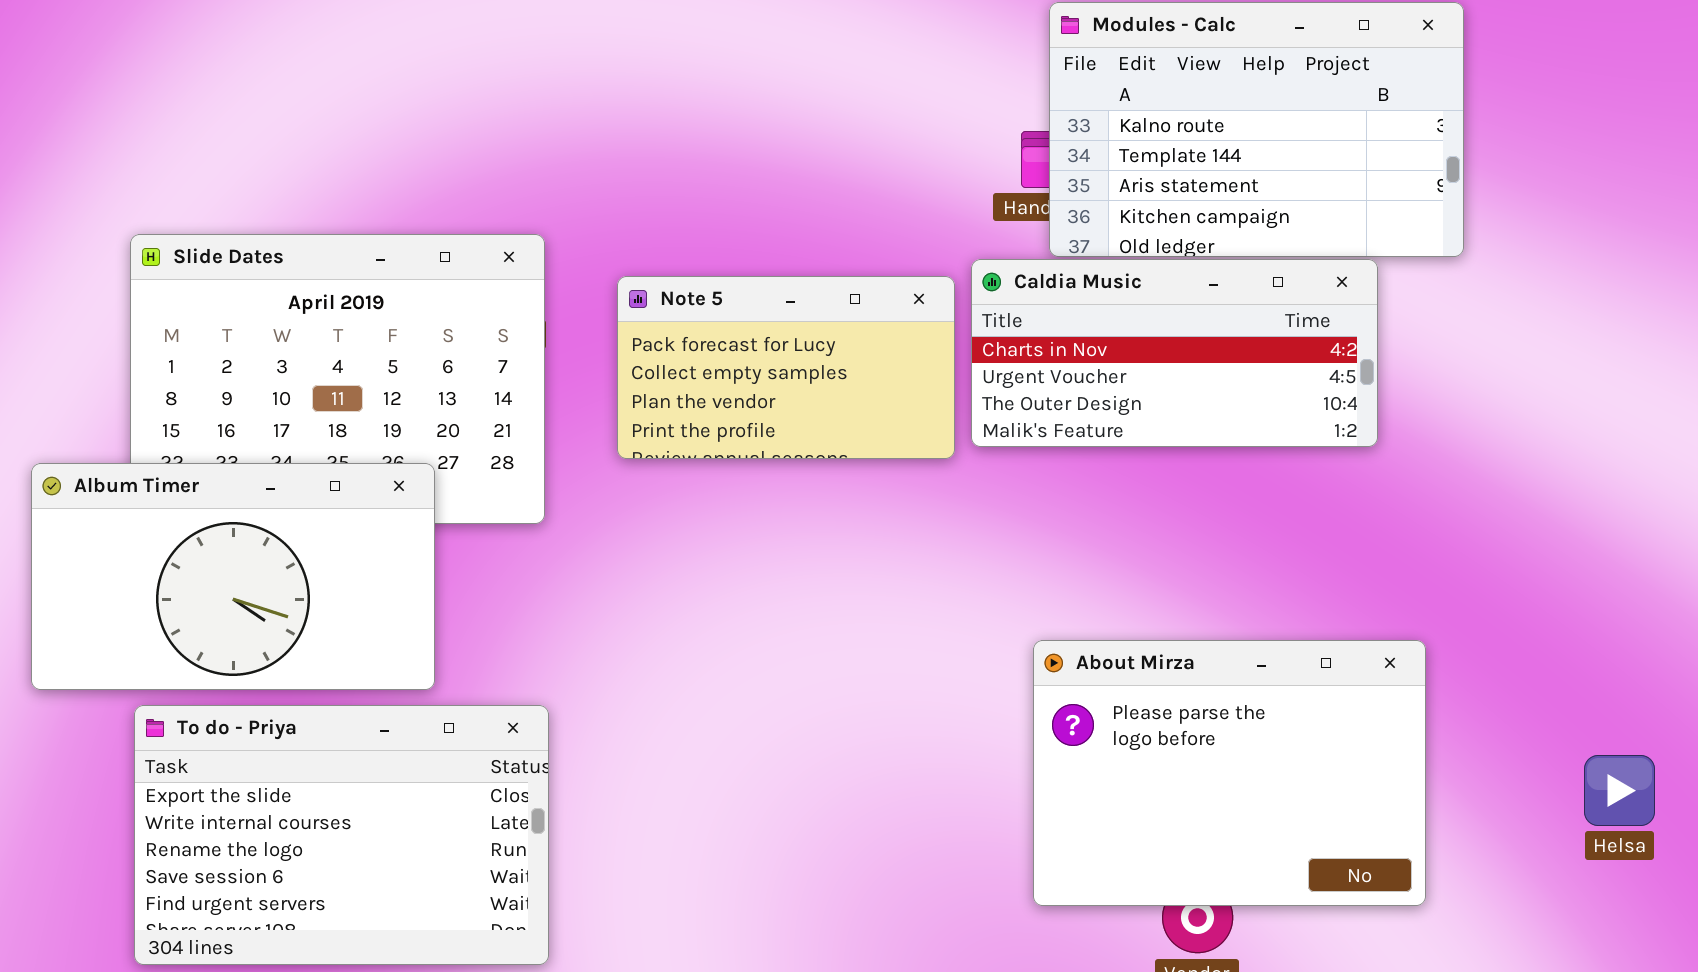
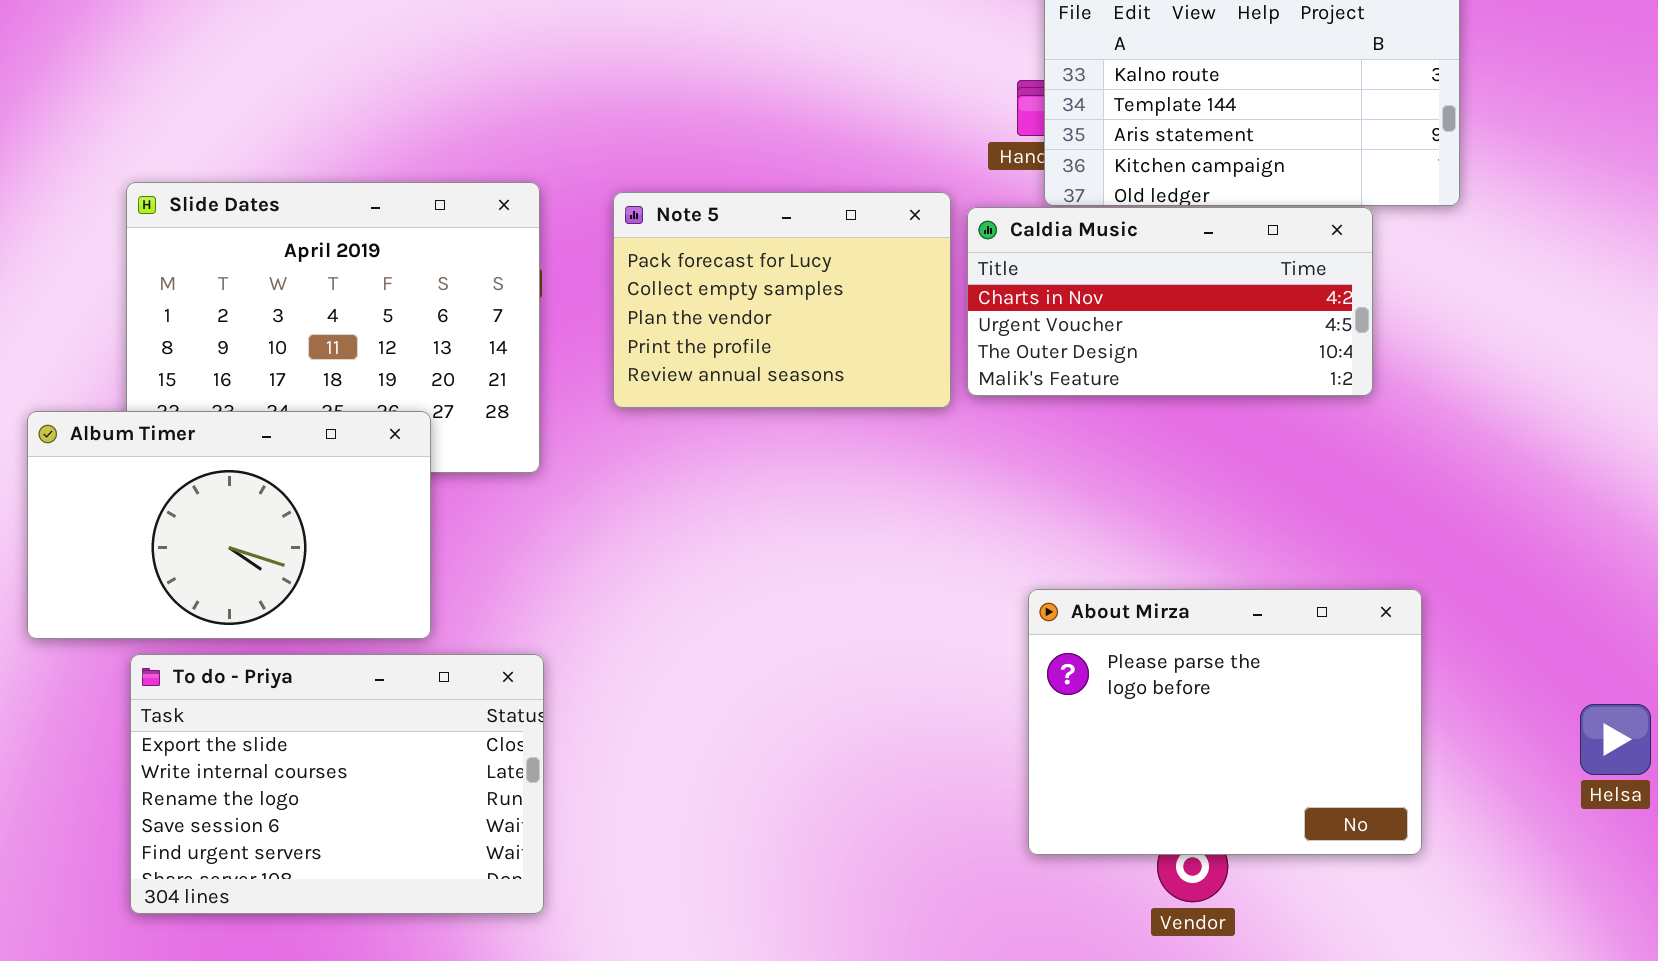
Note 5: [617,276,955,459] -> [613,192,951,408], resized

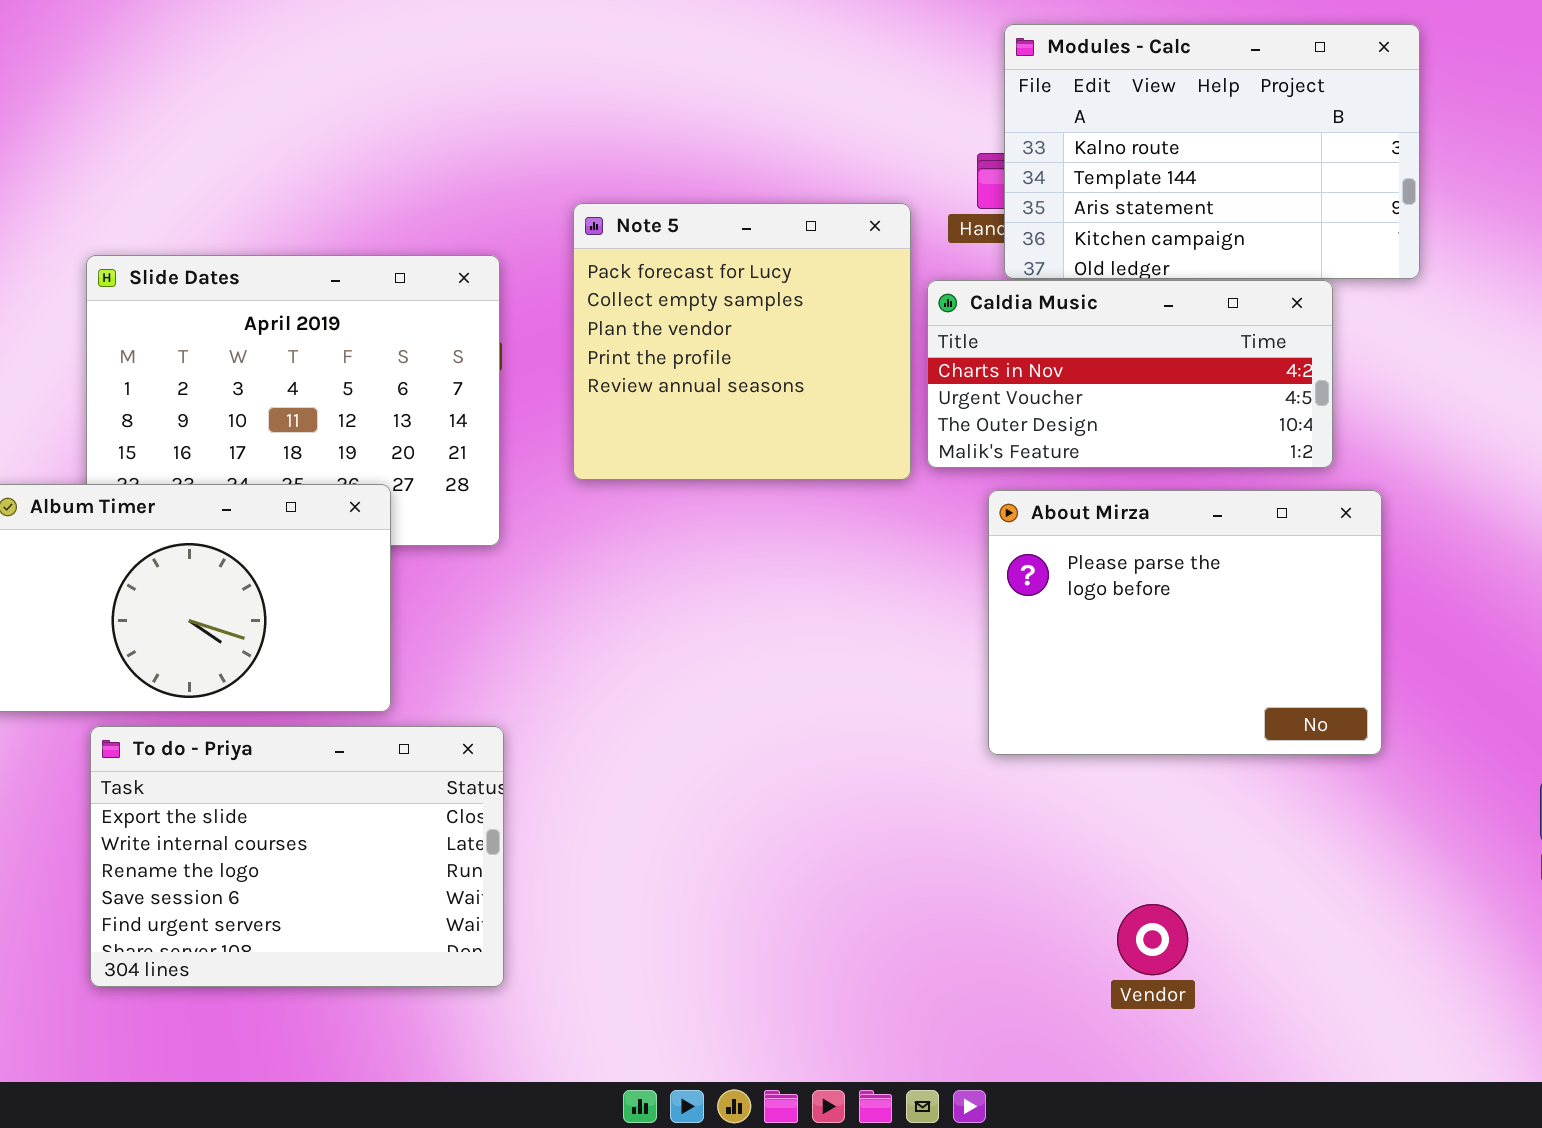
Note 5: [613,192,951,408] -> [573,203,911,480], resized
About Mirza: [1028,589,1422,855] -> [988,490,1382,755], moved

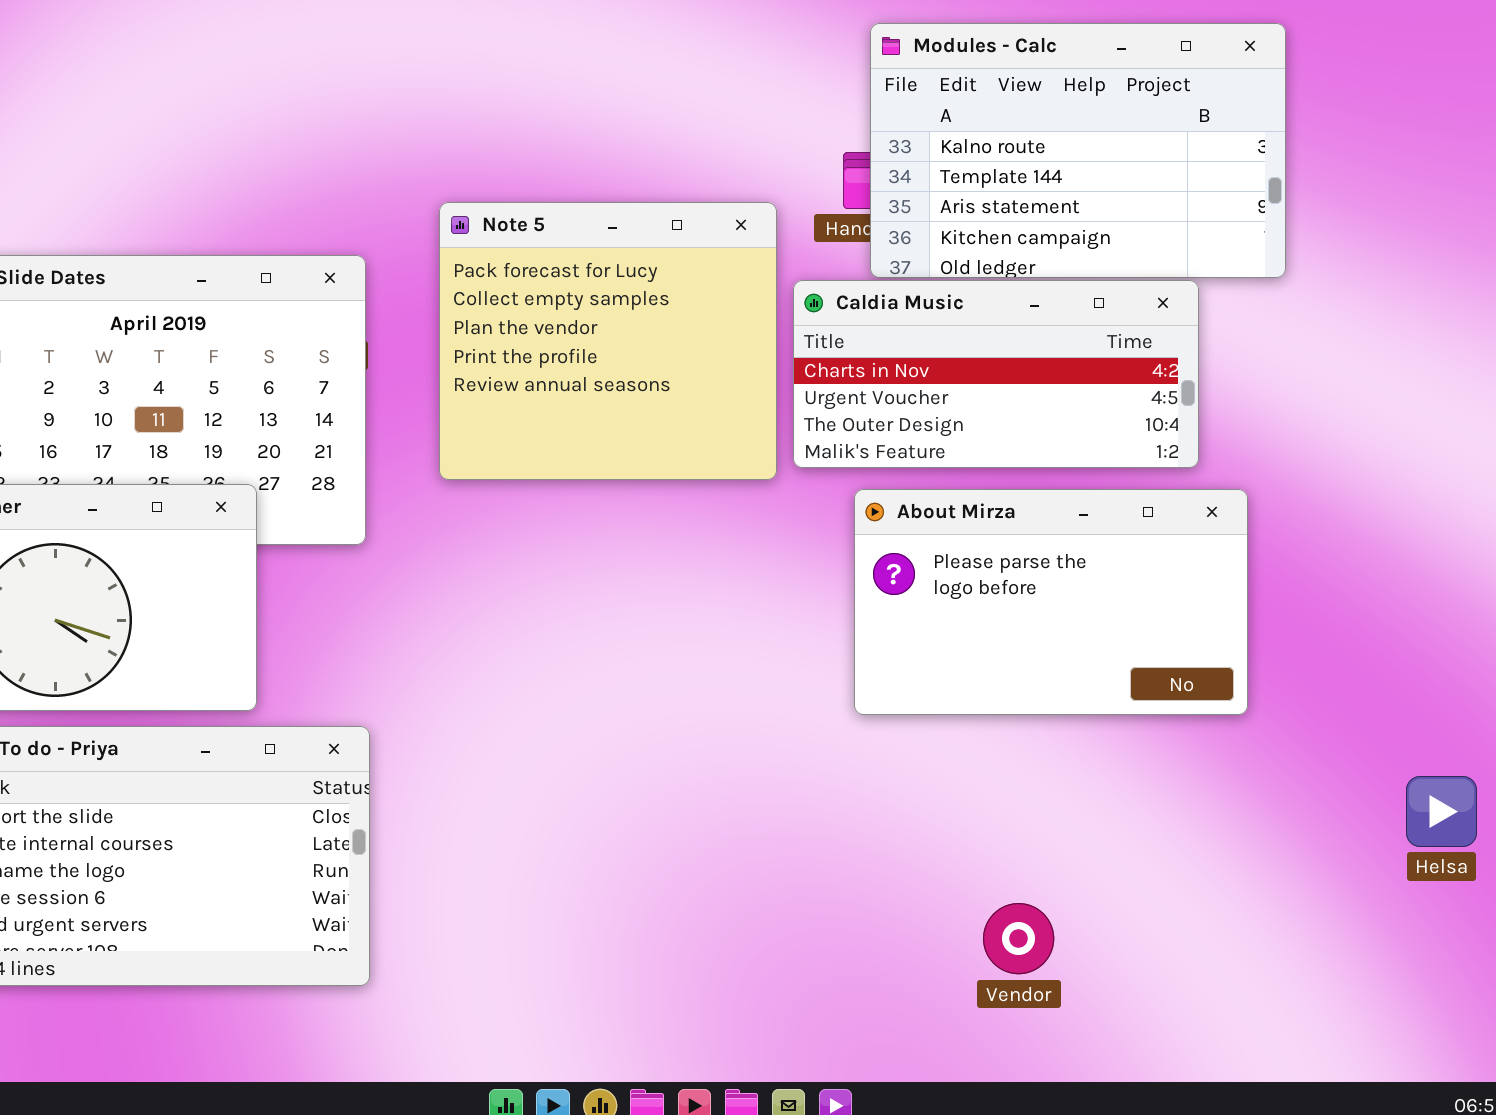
About Mirza: [988,490,1382,755] -> [854,489,1248,715], resized

